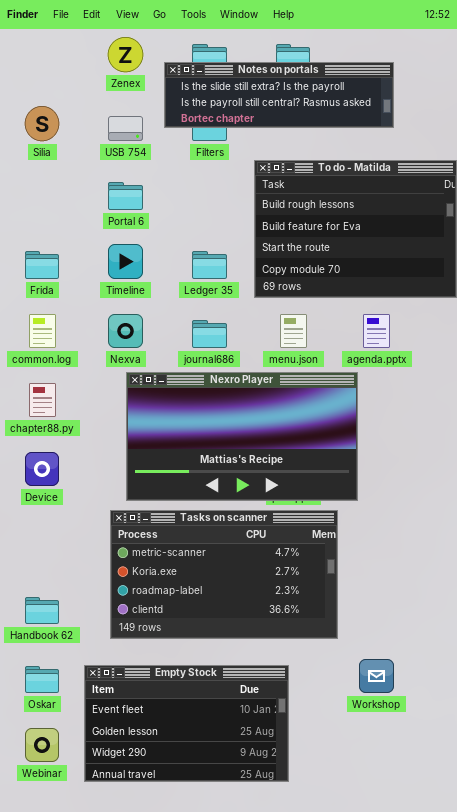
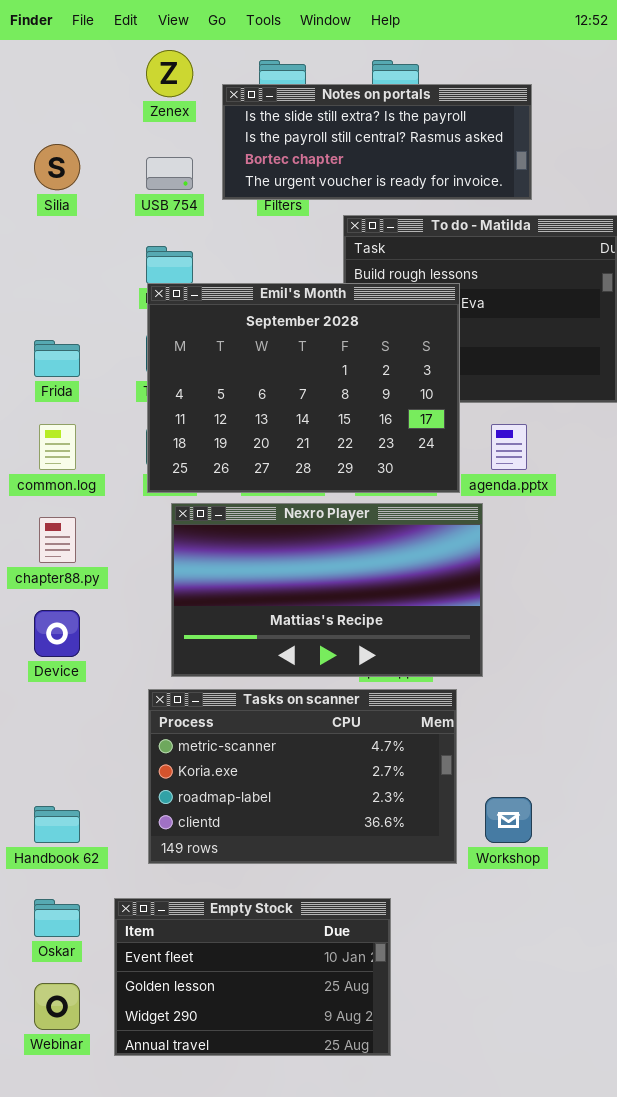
Notes on portals: [164,62,394,128] -> [222,84,532,200], resized
Emil's Month: none -> [147,283,460,493], opened
Workshop: [359,659,394,693] -> [485,797,532,843], moved

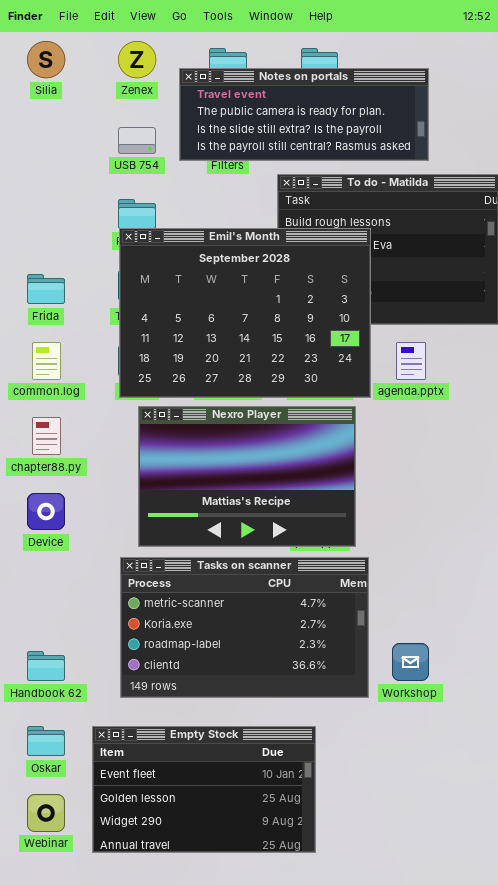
Notes on portals: [222,84,532,200] -> [179,68,429,161], scrolled up 2 rows
Silia: [34,144,80,190] -> [27,41,65,78], moved
Nexro Player: [171,503,483,677] -> [138,406,356,547], resized

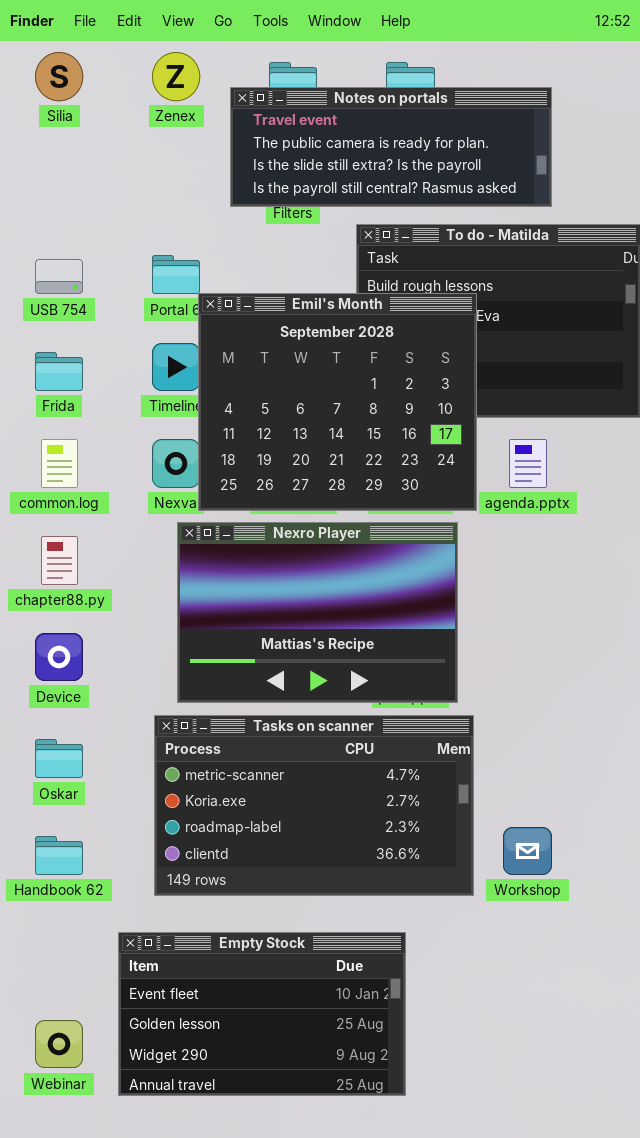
USB 754: [118,127,156,154] -> [35,259,83,294], moved
Emil's Month: [119,228,371,398] -> [198,293,477,511], resized
Oskar: [27,726,65,756] -> [35,739,83,778], moved

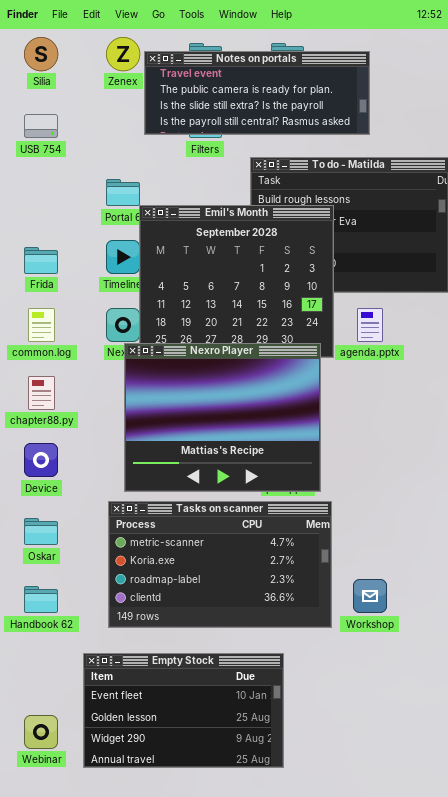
Notes on portals: [230,87,552,207] -> [144,51,370,135], moved
USB 754: [35,259,83,294] -> [24,114,58,138], moved
Nexro Player: [177,522,458,703] -> [124,343,321,492], resized

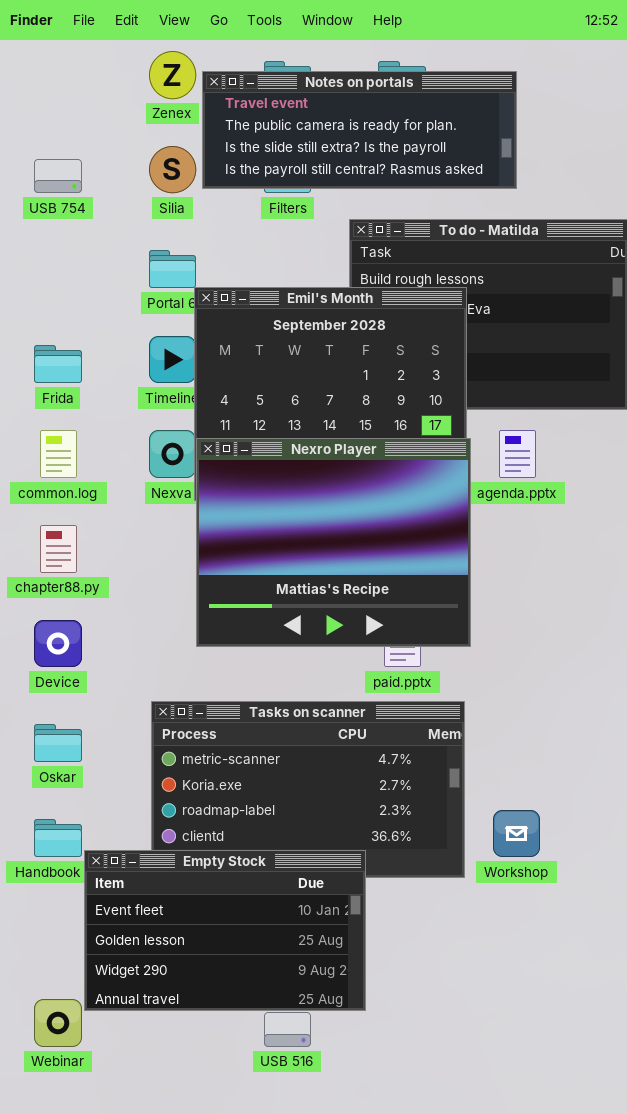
Silia: [24,37,58,71] -> [149,146,196,193], moved
Nexro Player: [124,343,321,492] -> [196,438,471,647], moved
Empty Stock: [83,653,284,768] -> [84,850,366,1011], moved

